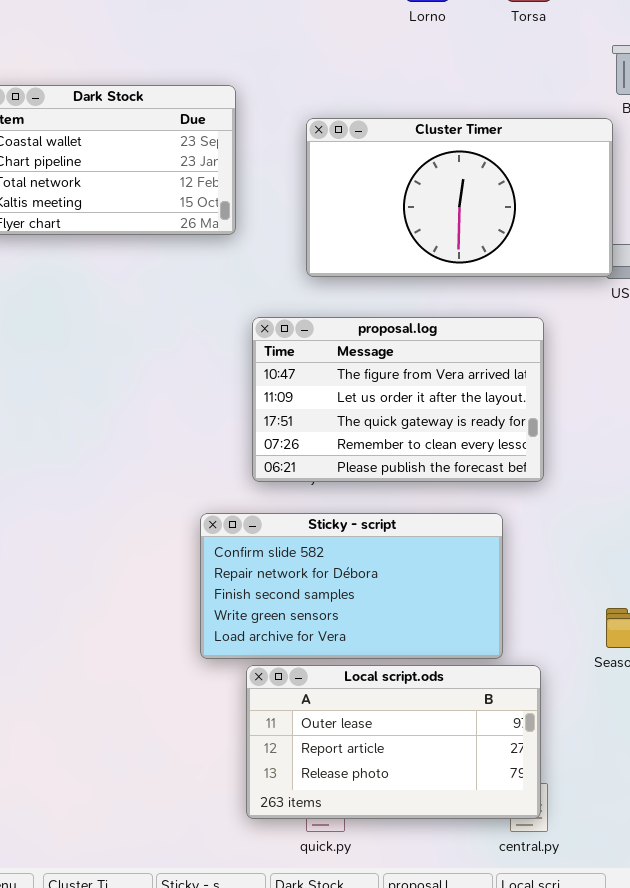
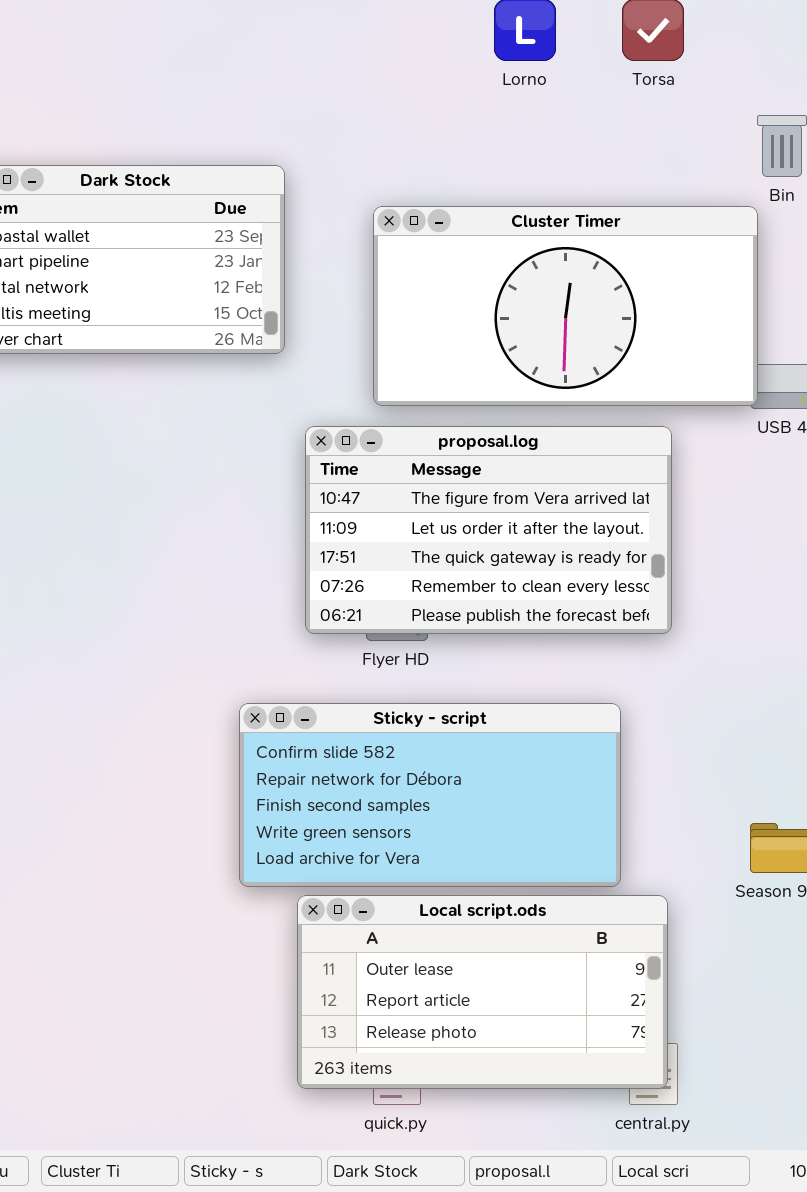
proposal.log: [252,317,544,482] -> [305,426,672,634], moved

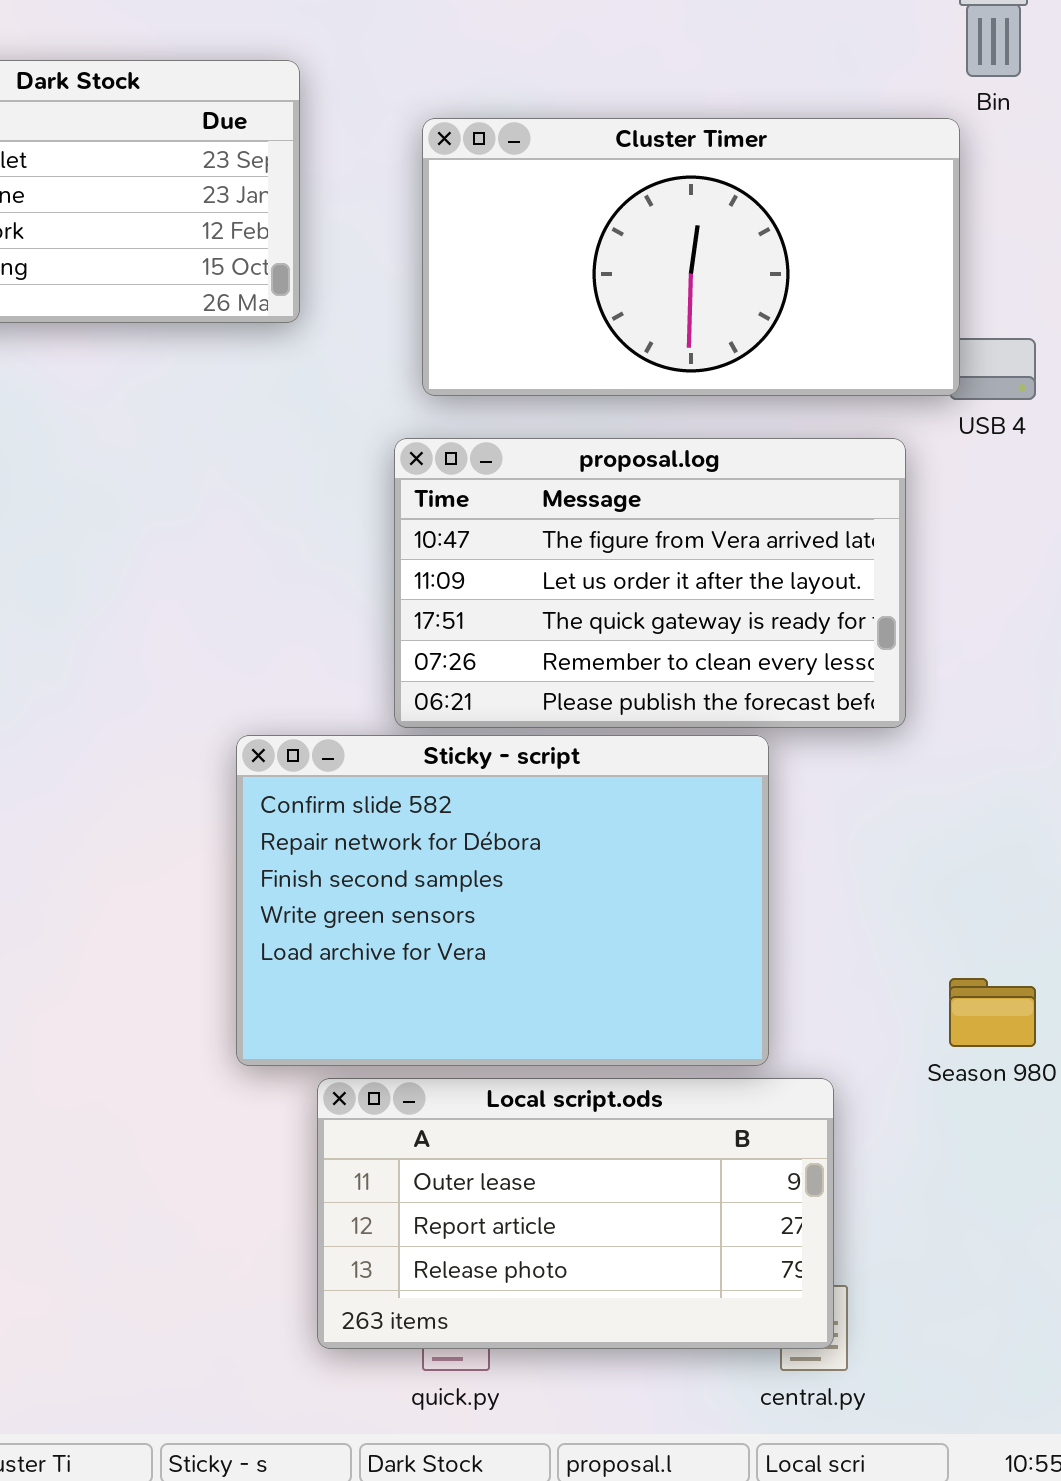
proposal.log: [305,426,672,634] -> [394,438,906,728], moved
Sticky - script: [239,703,621,887] -> [236,735,769,1066], resized

